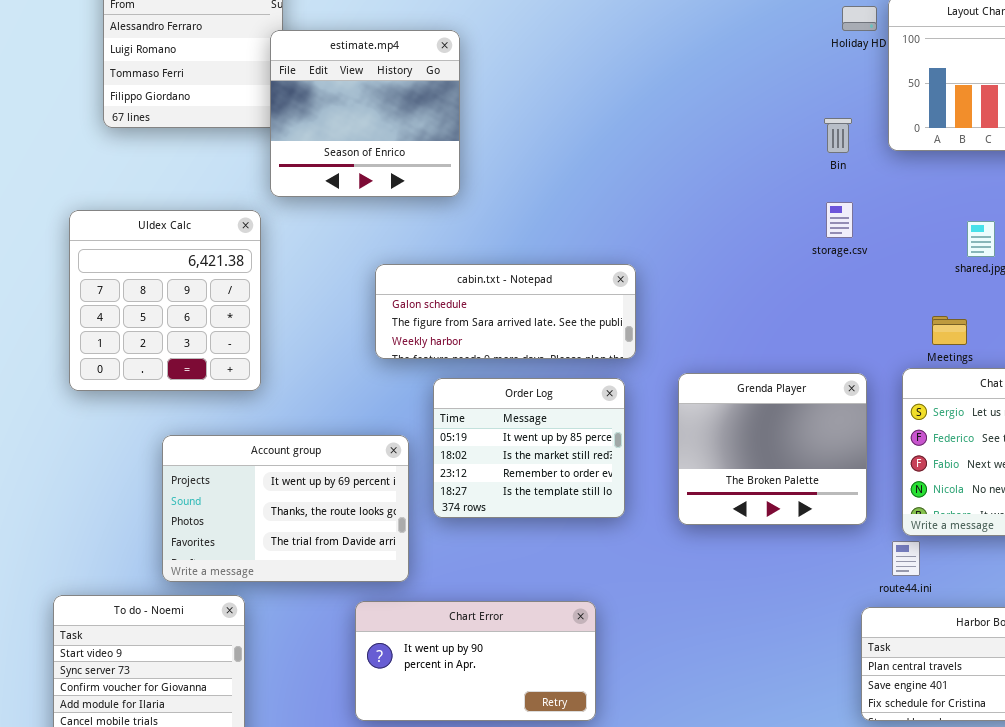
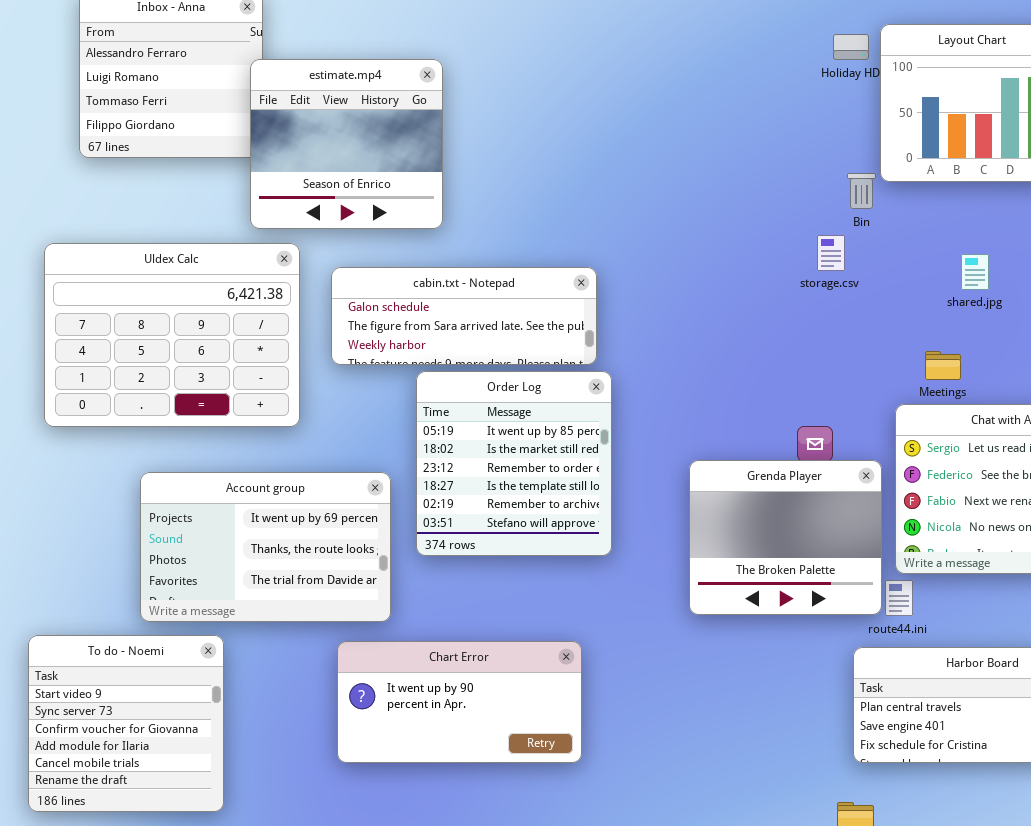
Bin: [824,118,852,153] -> [847,173,876,209], moved
Uldex Calc: [69,210,261,391] -> [44,243,300,427], resized
cabin.txt - Notepad: [375,264,636,359] -> [331,267,597,365], moved
Grenda Player: [678,373,867,525] -> [689,460,882,615], moved
Order Log: [433,378,625,518] -> [416,371,612,556], resized

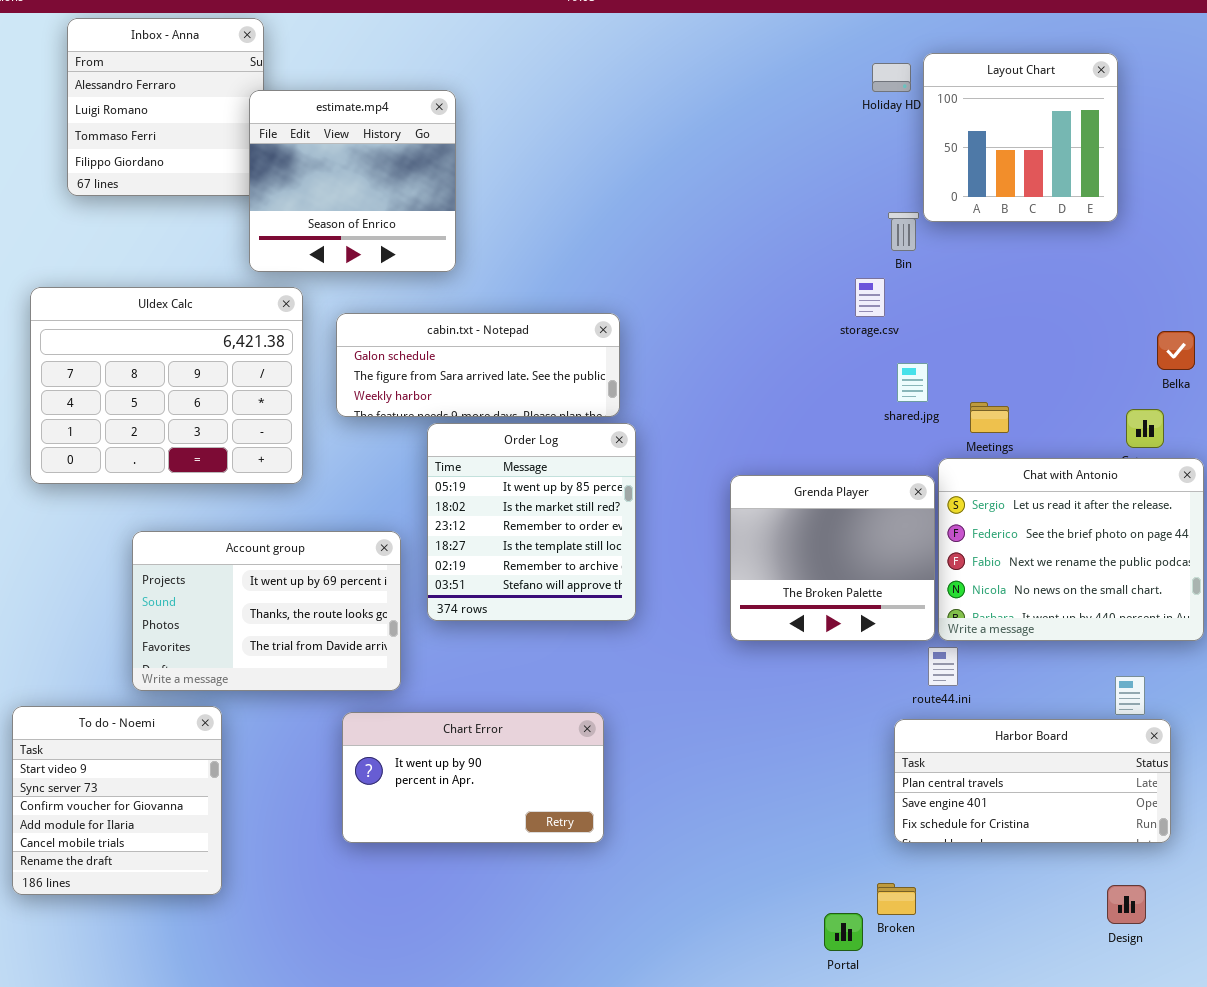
shared.jpg: [961,254,989,290] -> [897,363,928,402], moved
Grenda Player: [689,460,882,615] -> [730,475,935,641], moved

